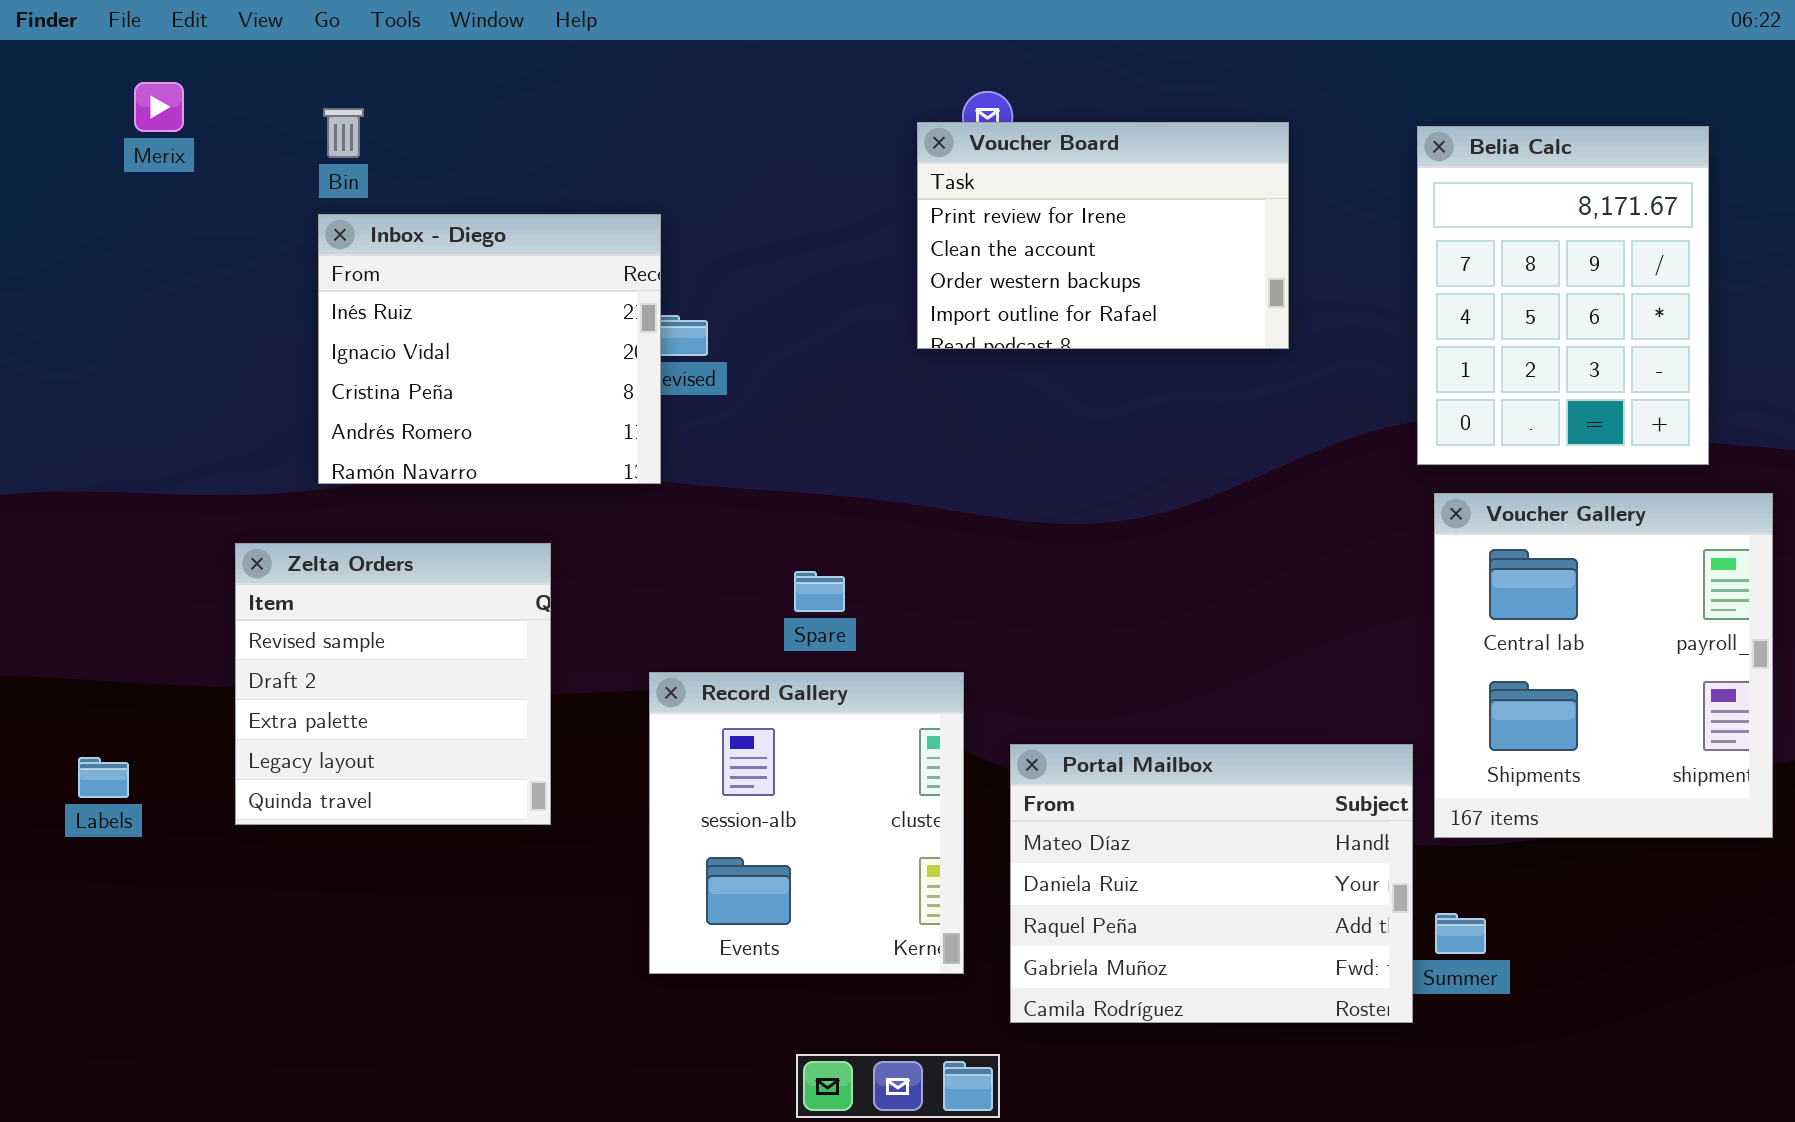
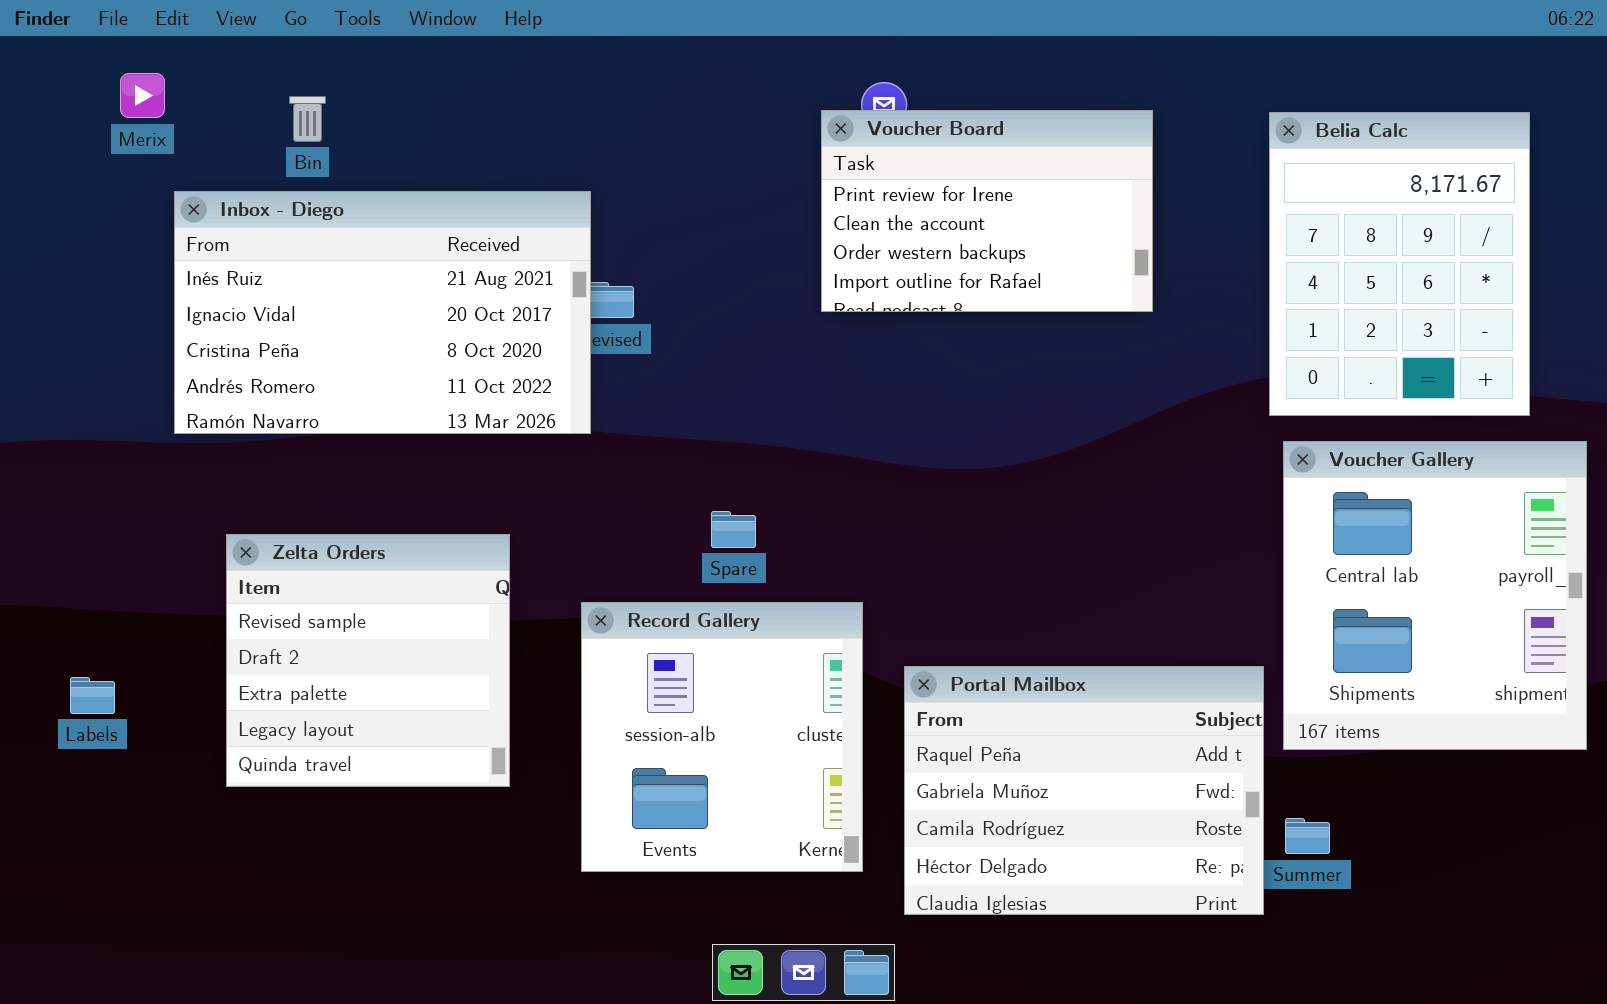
Inbox - Diego: [318,214,661,484] -> [174,191,591,434], resized
Zelta Orders: [235,543,551,825] -> [226,534,510,787], moved
Portal Mailbox: [1010,744,1413,1023] -> [904,666,1264,915], scrolled down 2 rows

